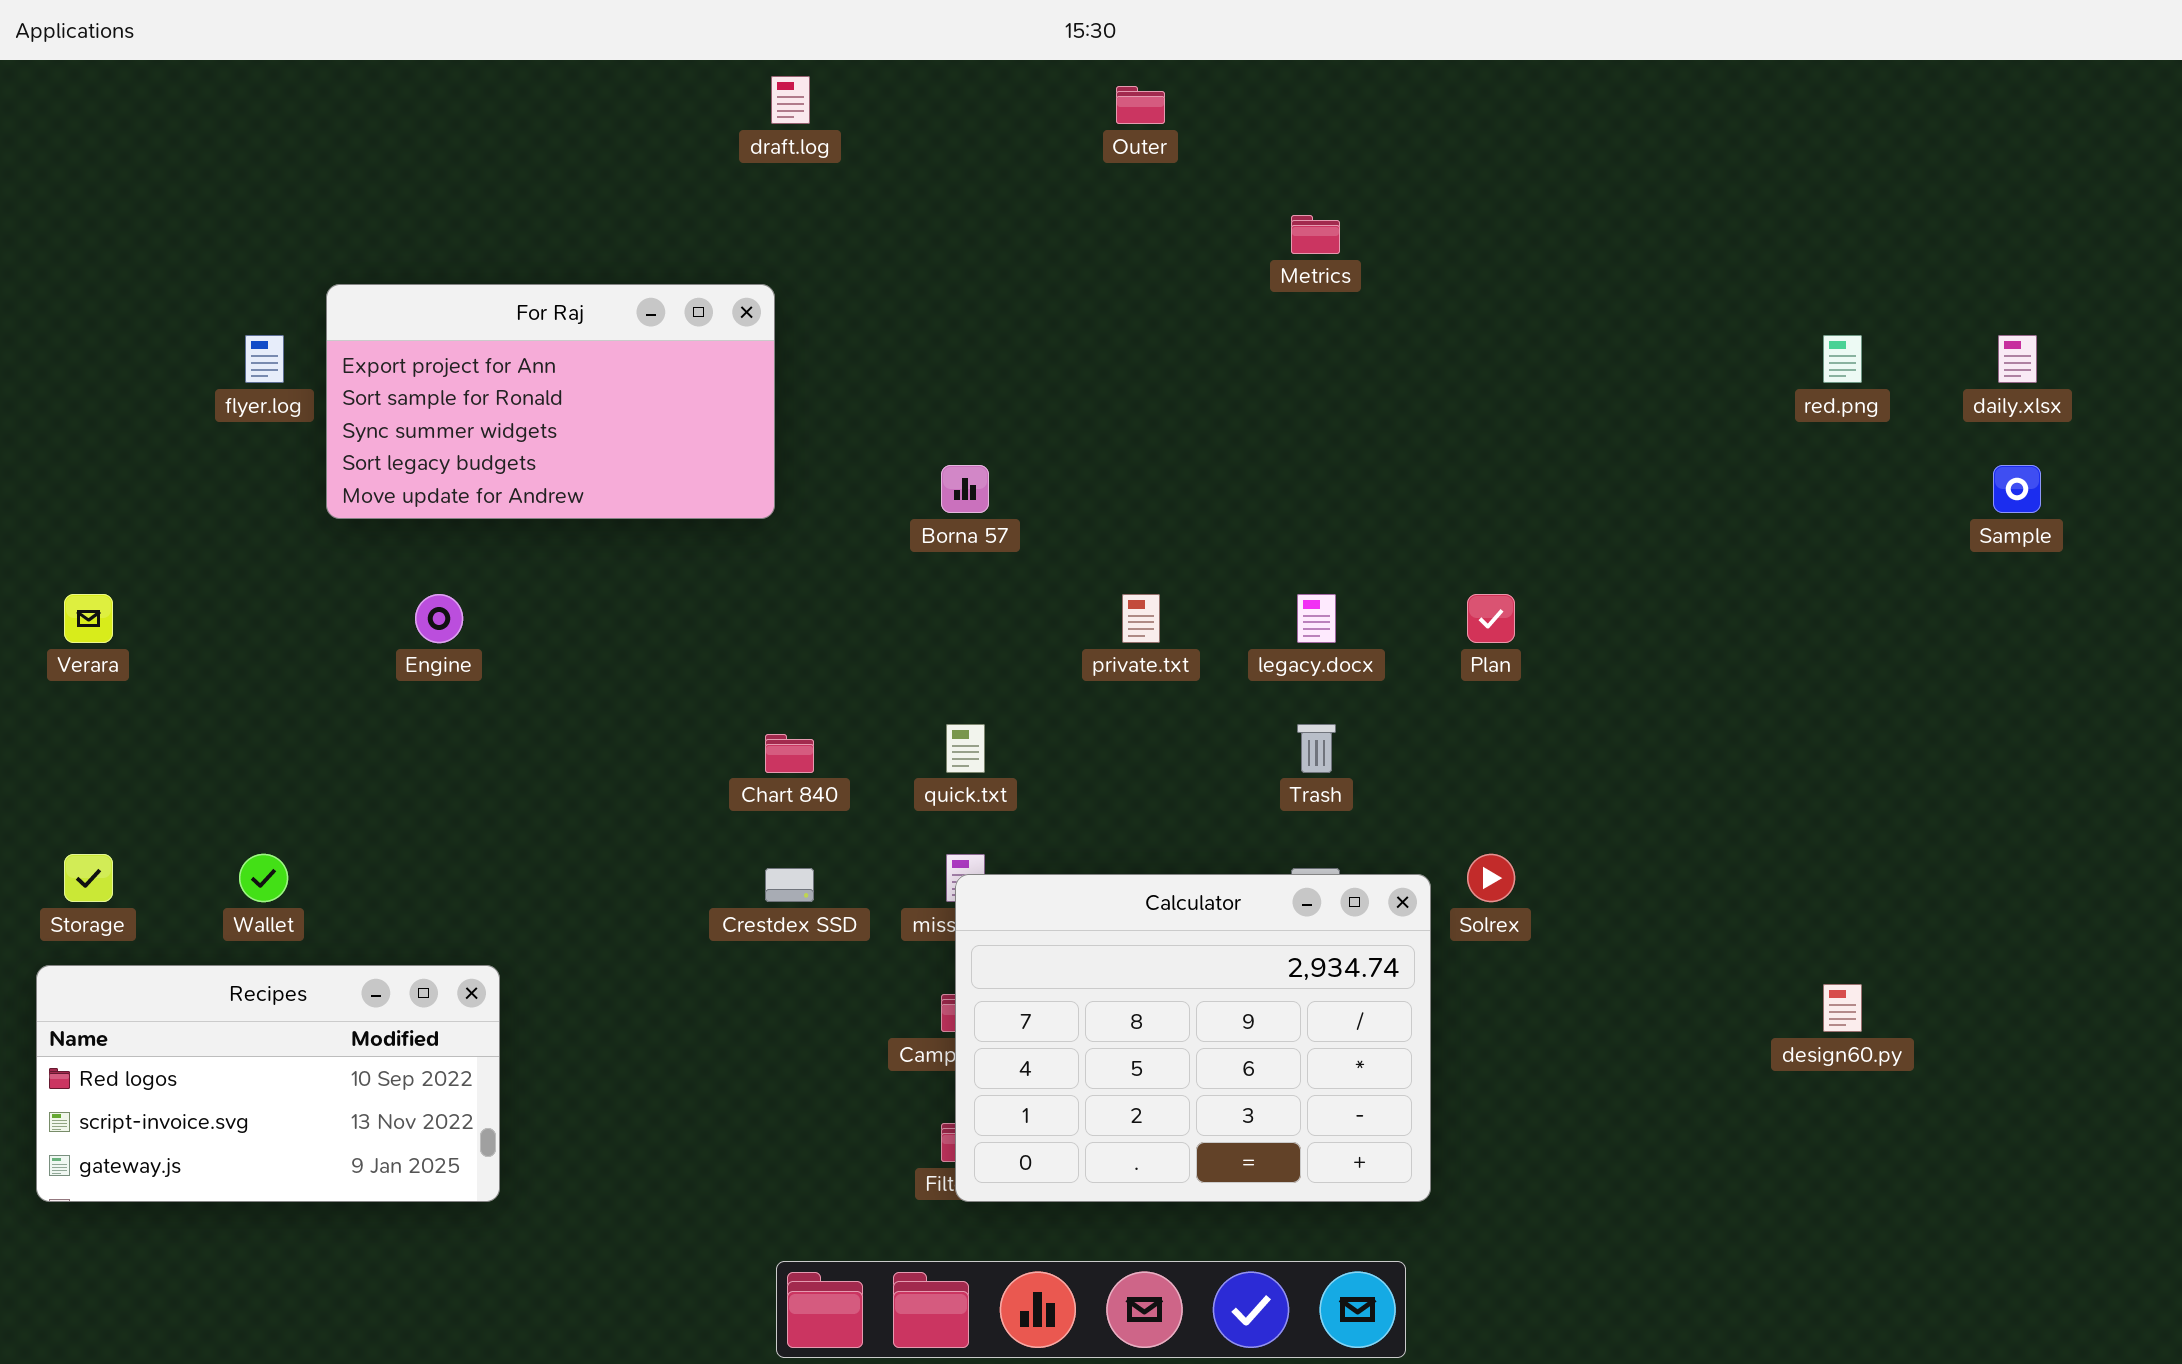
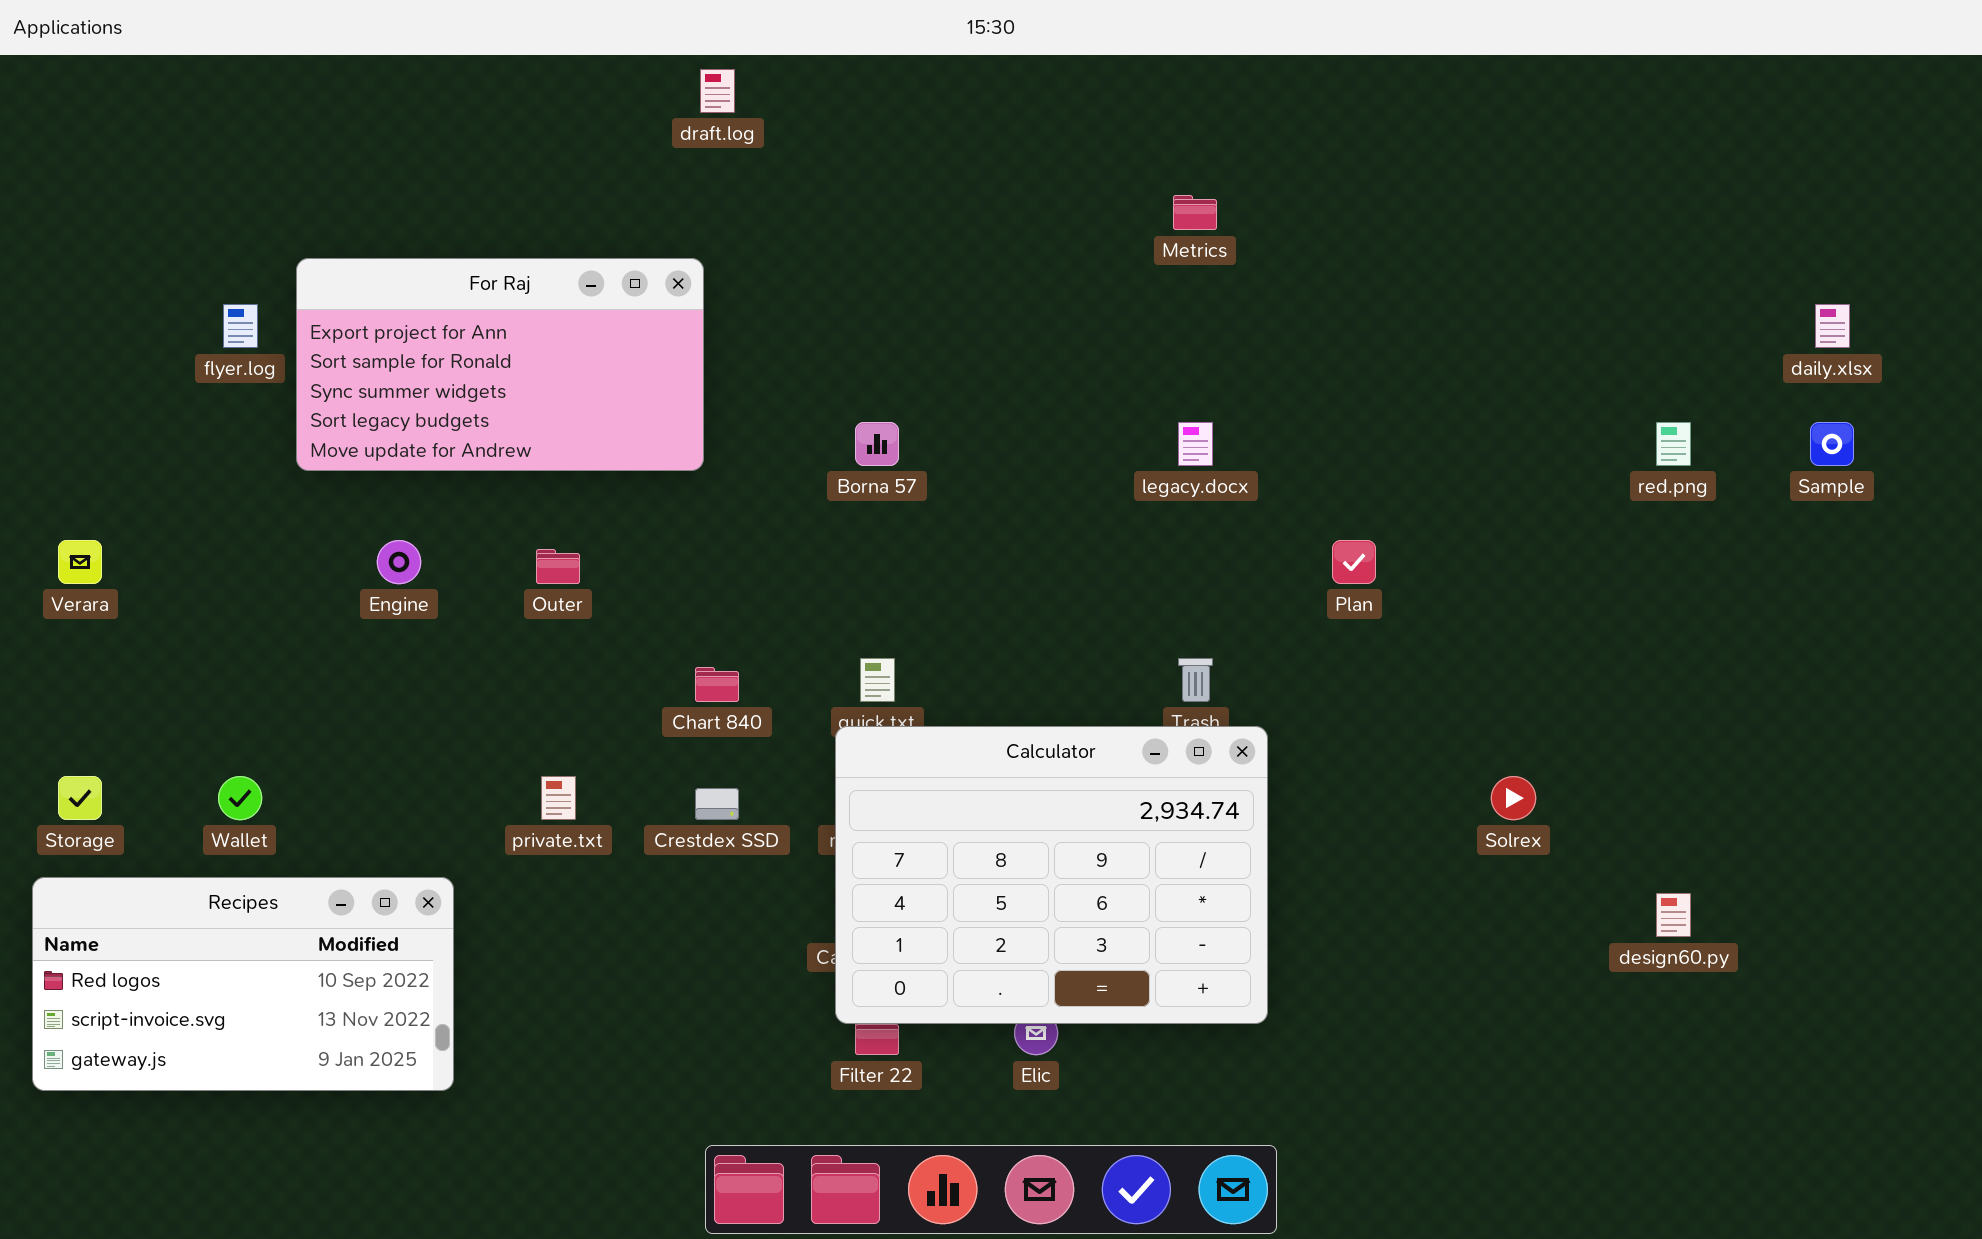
Outer: [1116,86,1165,124] -> [536,549,580,584], moved
red.png: [1823,335,1862,383] -> [1656,422,1691,466], moved
private.txt: [1122,594,1160,643] -> [541,776,576,820], moved
legacy.docx: [1297,594,1336,643] -> [1178,422,1213,466], moved
Solrex: [1467,854,1515,902] -> [1491,776,1536,820], moved
Calculator: [955,874,1431,1202] -> [835,726,1268,1024], moved

